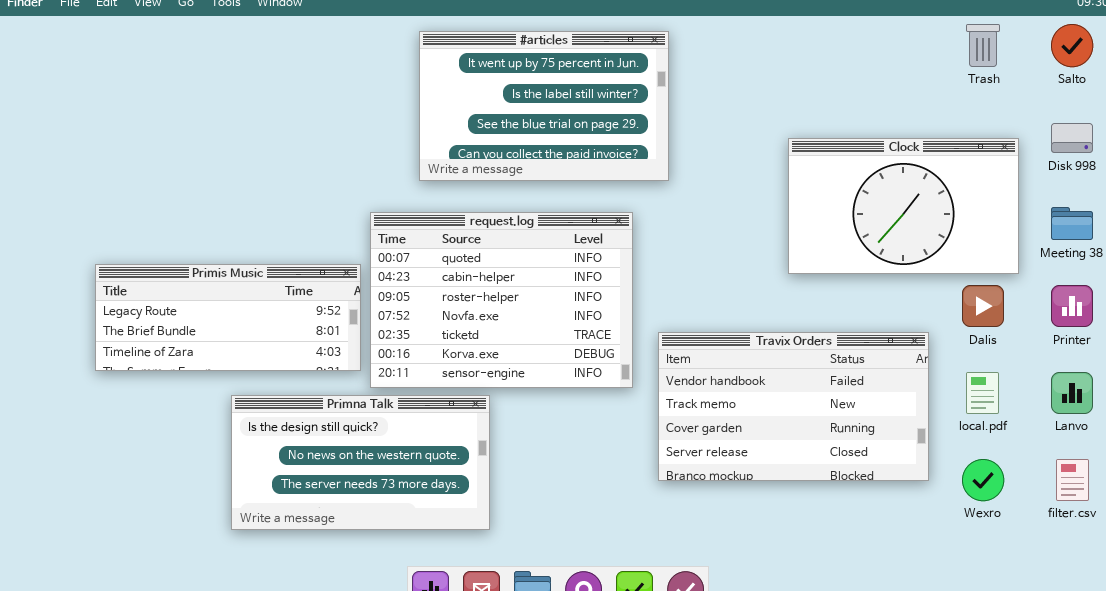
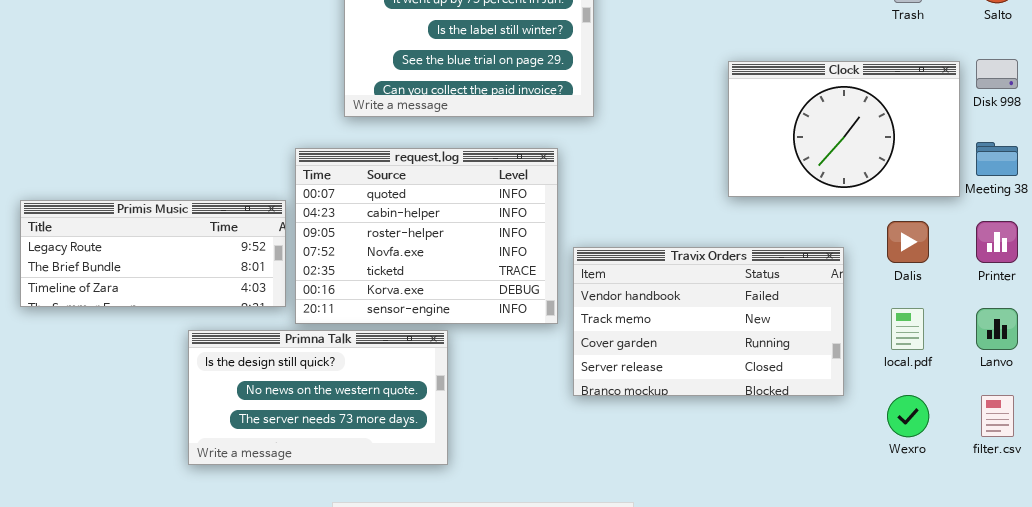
Clock: [788,138,1019,274] -> [728,61,960,197], moved
Travix Orders: [658,332,929,481] -> [573,247,844,396], moved
Primna Talk: [231,395,490,530] -> [188,330,448,465], moved

